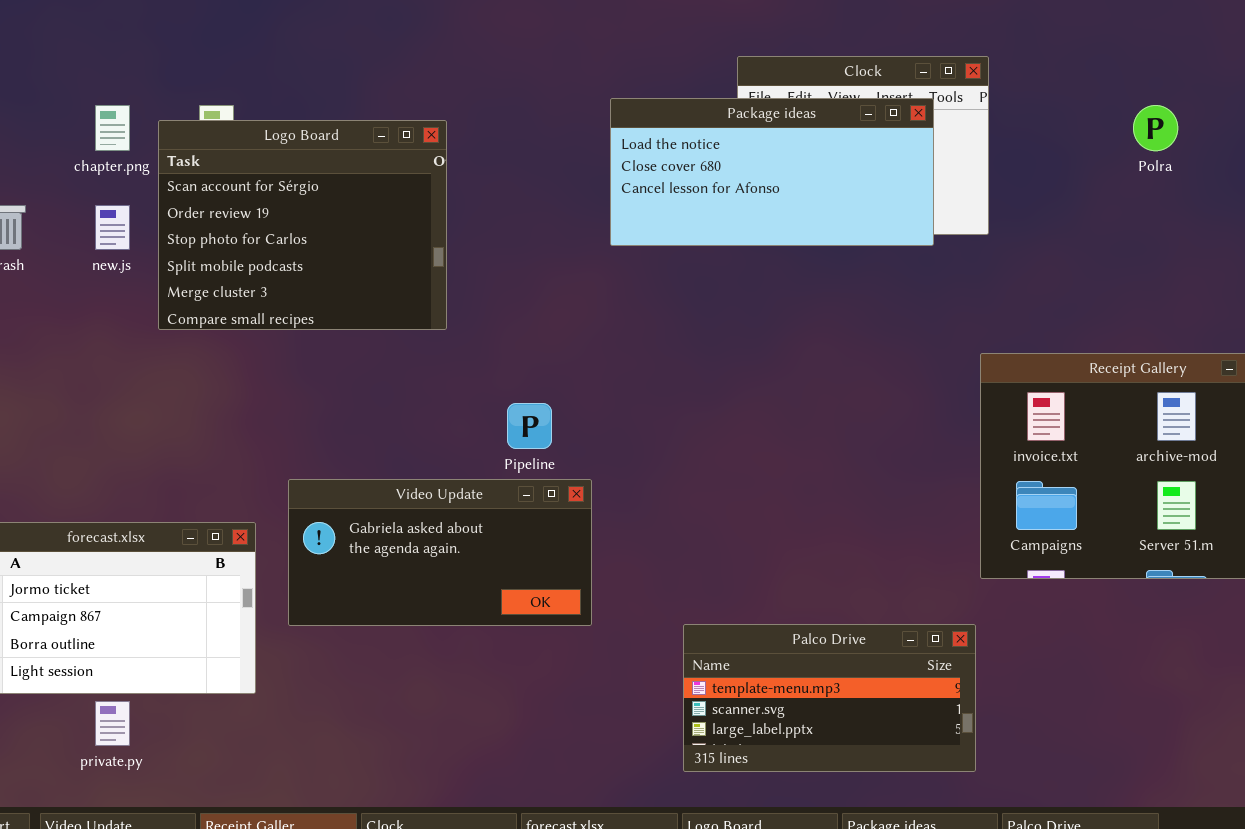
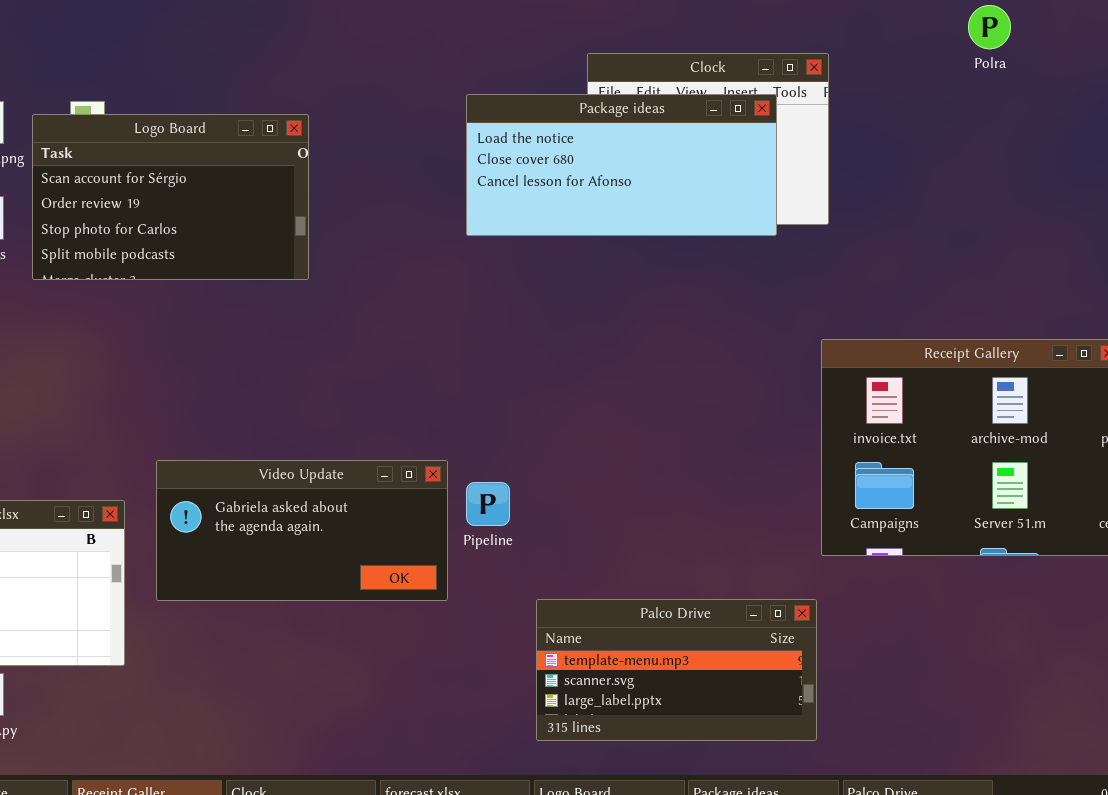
Polra: [1133,105,1178,151] -> [968,5,1011,49], moved
Logo Board: [158,120,447,330] -> [32,114,309,280], resized
Pipeline: [507,403,552,449] -> [466,482,510,526], moved

